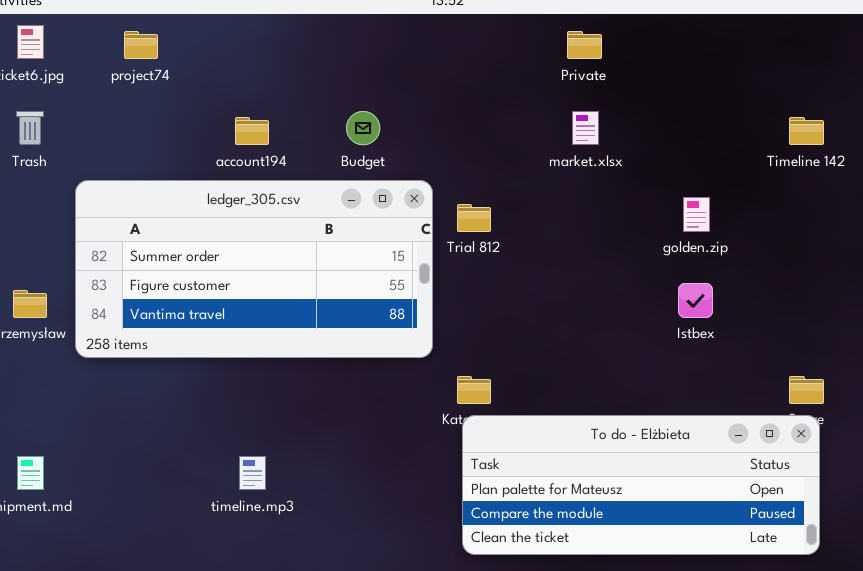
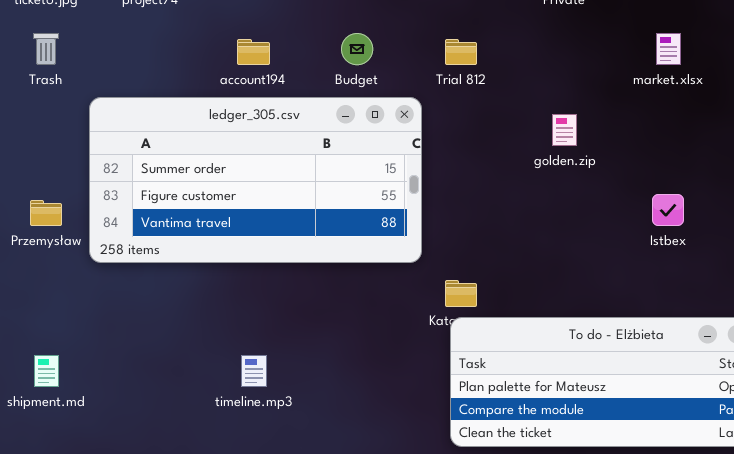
market.xlsx: [572,111,599,145] -> [656,33,681,65], moved
golden.zip: [683,197,710,232] -> [552,114,577,146], moved
Trial 812: [457,204,491,232] -> [445,39,477,65], moved

